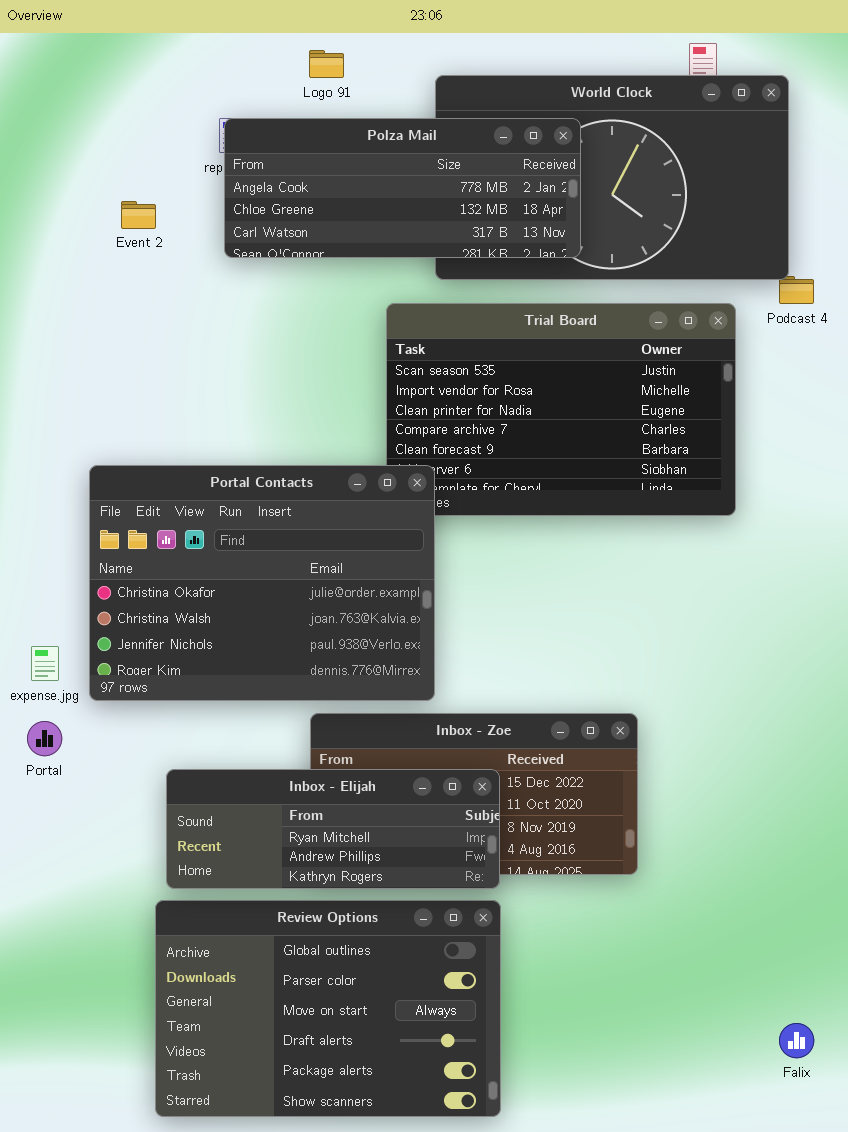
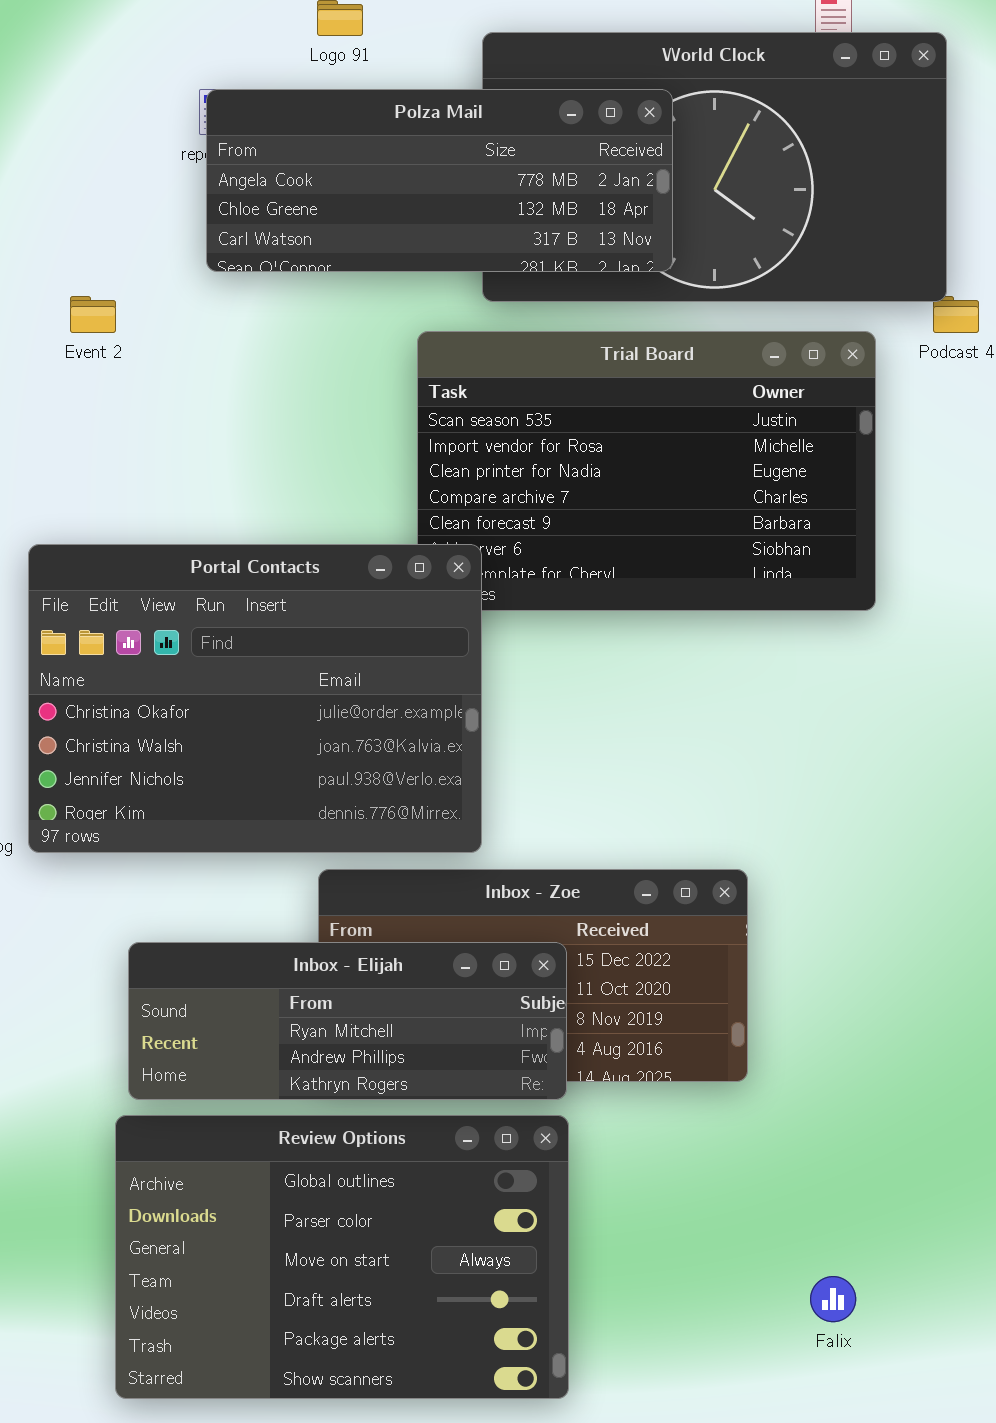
Event 2: [121,201,156,229] -> [70,296,116,333], moved
Falix: [779,1023,814,1058] -> [810,1276,856,1322], moved

